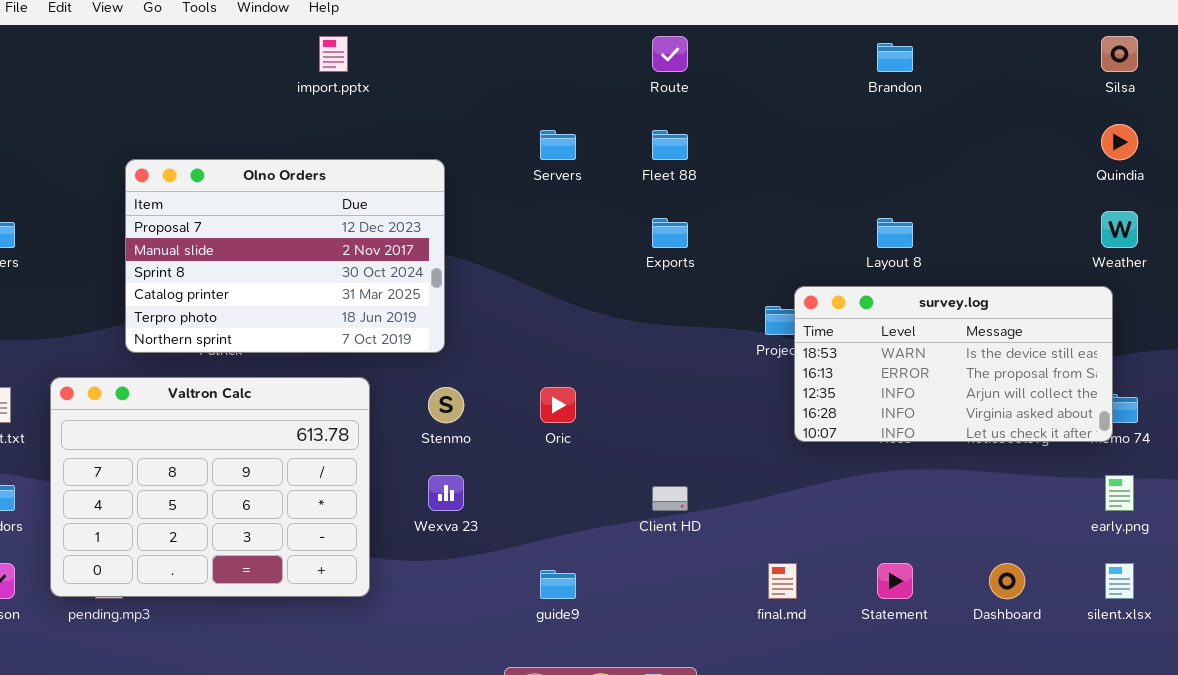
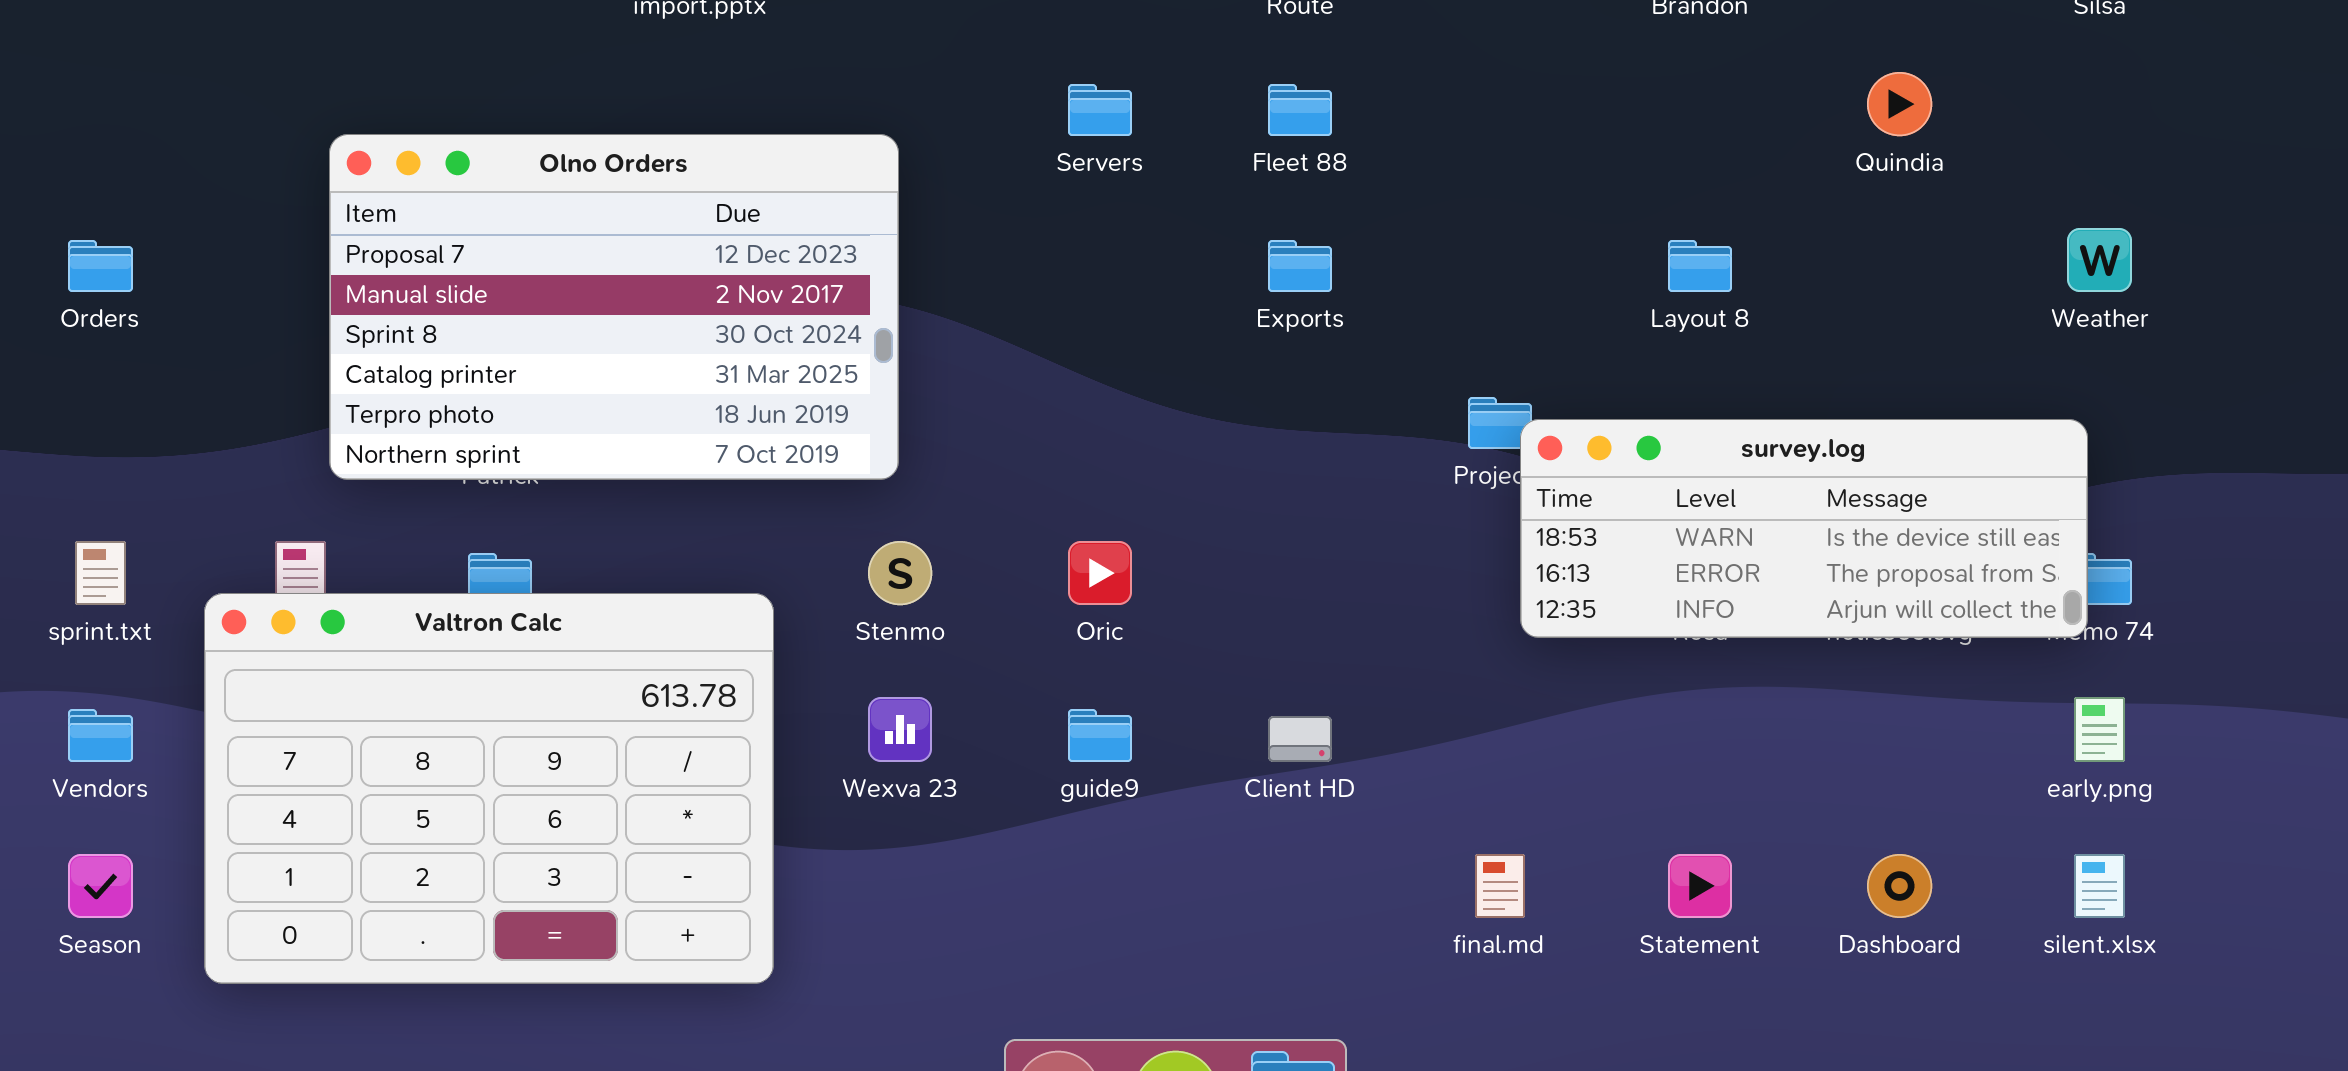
Quindia: [1101,124,1138,160] -> [1867,72,1932,136], moved
survey.log: [794,286,1113,442] -> [1520,419,2088,638], resized
Valtron Calc: [50,377,370,597] -> [204,593,774,984], moved
guide9: [540,570,576,599] -> [1068,709,1132,762], moved

